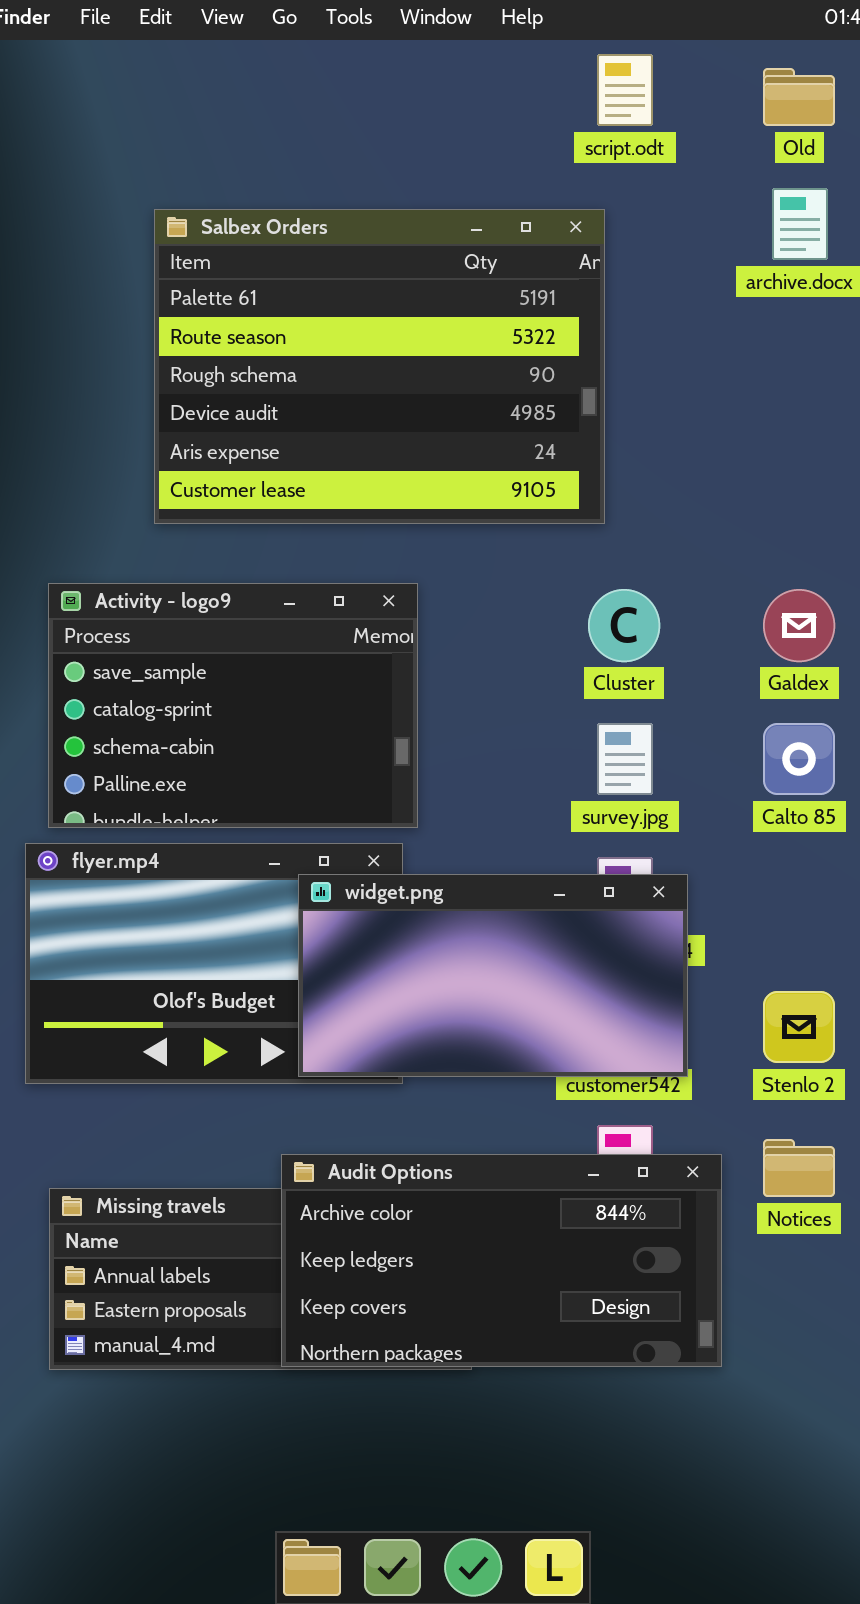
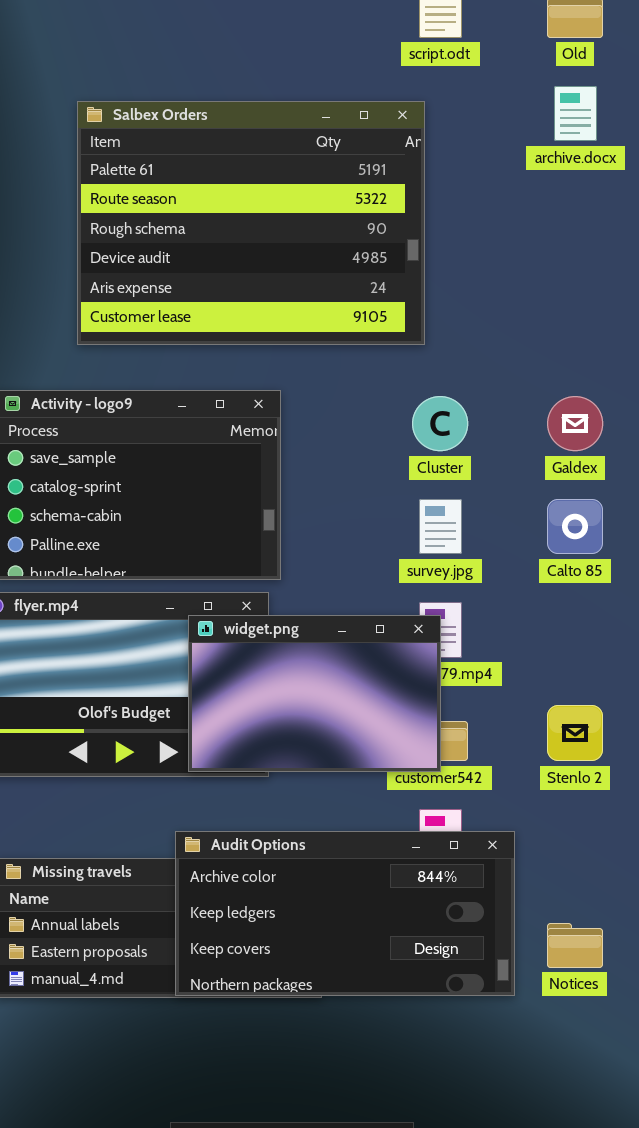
widget.png: [298,874,688,1077] -> [188,615,441,772], resized
Notices: [763,1139,835,1197] -> [547,923,603,968], moved

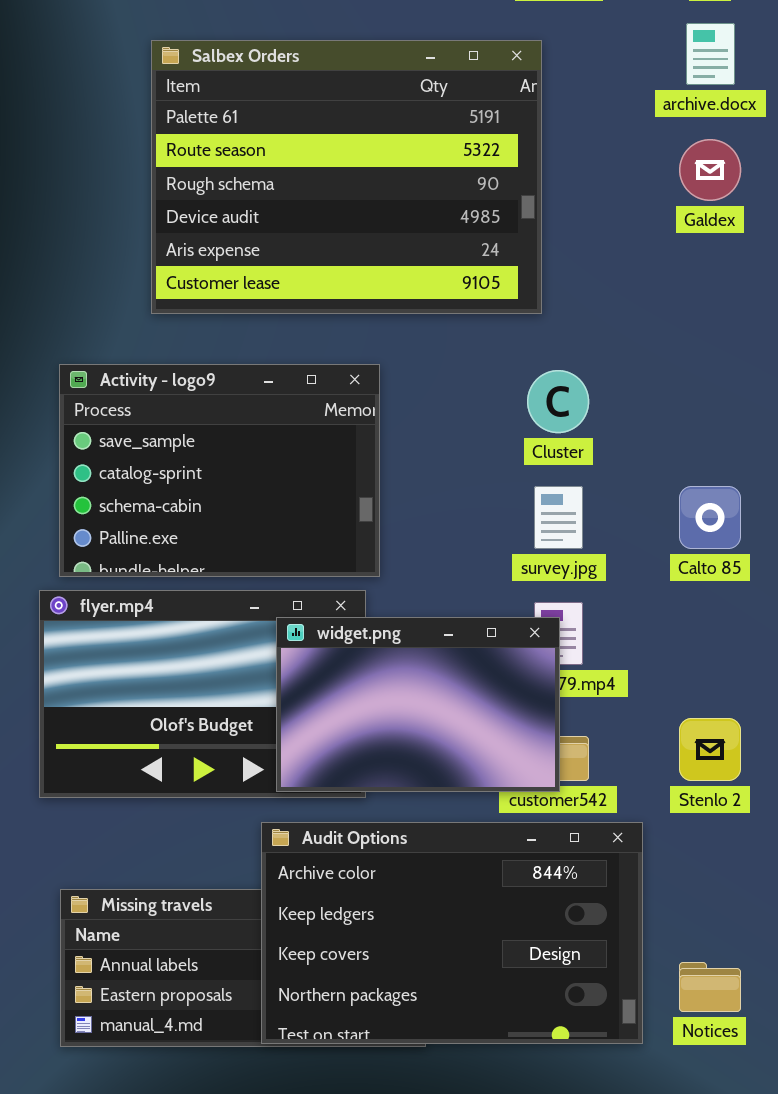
Galdex: [547,396,603,451] -> [679,139,741,201], moved
Audit Options: [175,831,515,996] -> [261,822,643,1044], resized

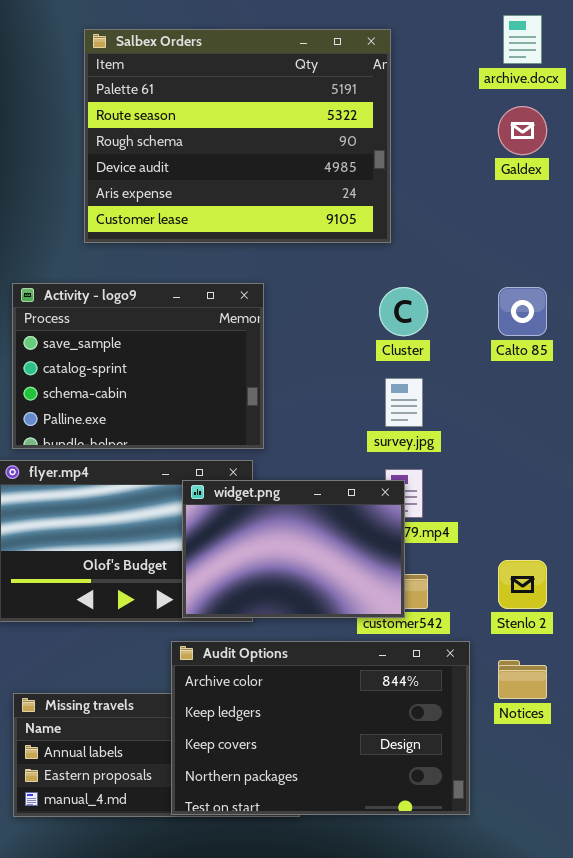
Calto 85: [679,486,741,549] -> [498,287,547,336], moved
Notices: [679,962,741,1012] -> [498,660,547,699], moved

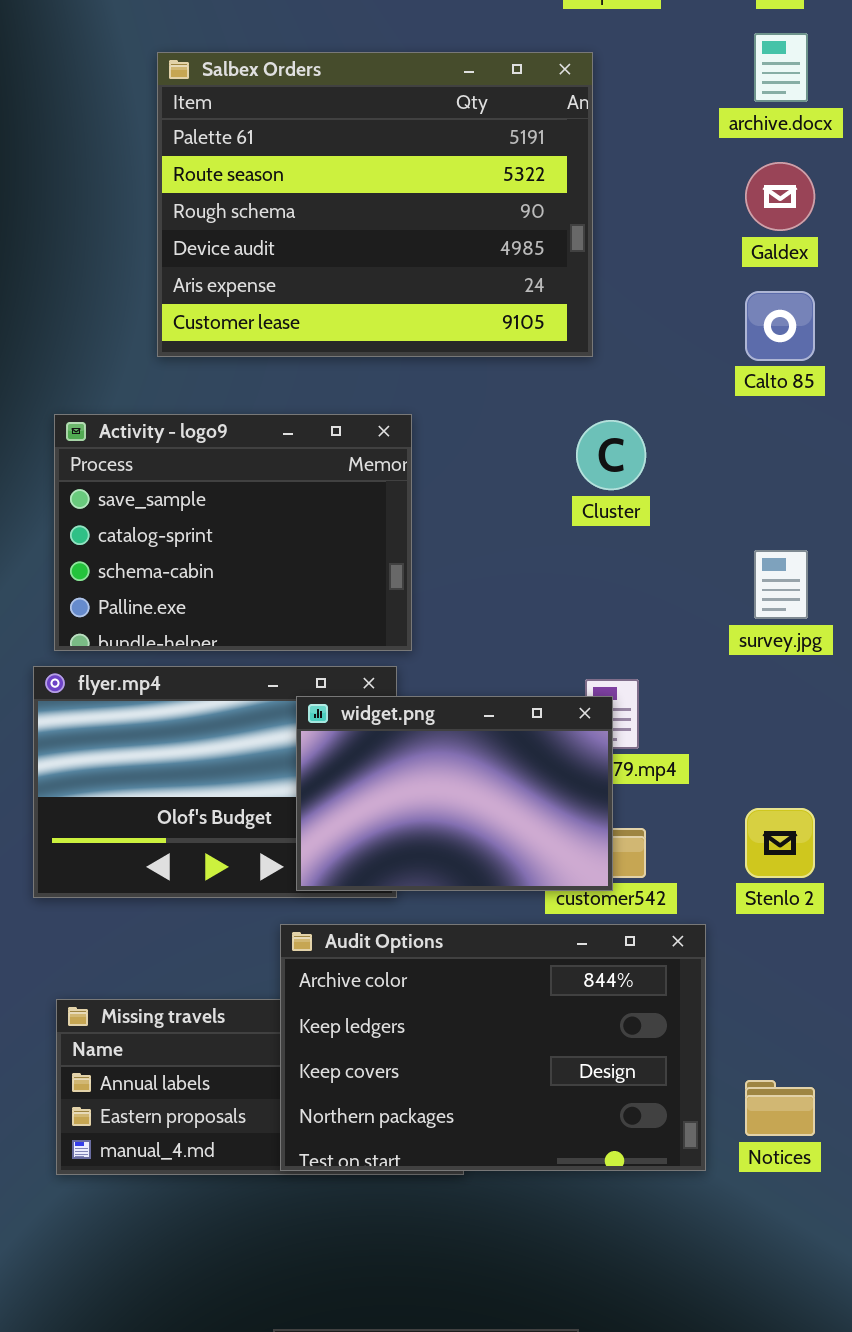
Calto 85: [498,287,547,336] -> [745,291,815,361], moved
survey.jpg: [385,378,423,427] -> [754,550,808,619], moved
Notices: [498,660,547,699] -> [745,1080,815,1136], moved

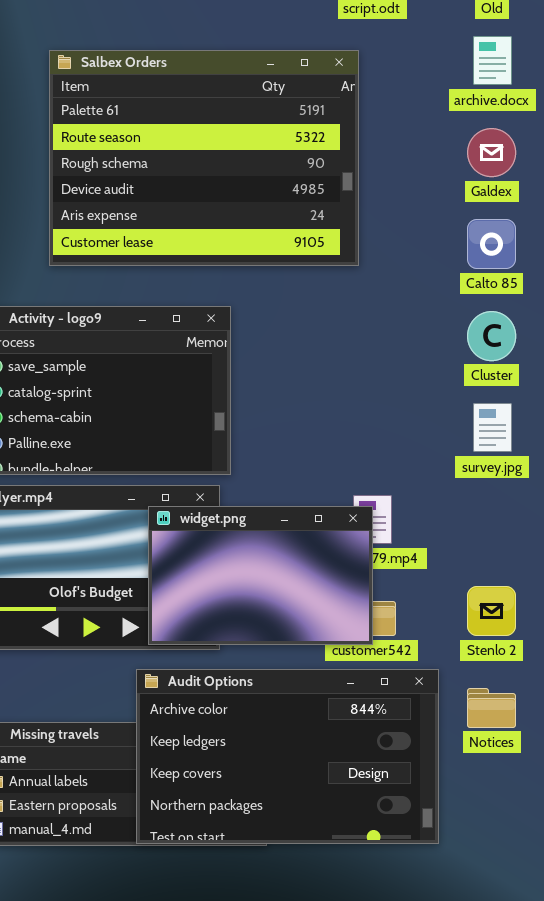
Cluster: [576,420,646,490] -> [467,311,516,361], moved
Notices: [745,1080,815,1136] -> [467,688,516,728], moved

